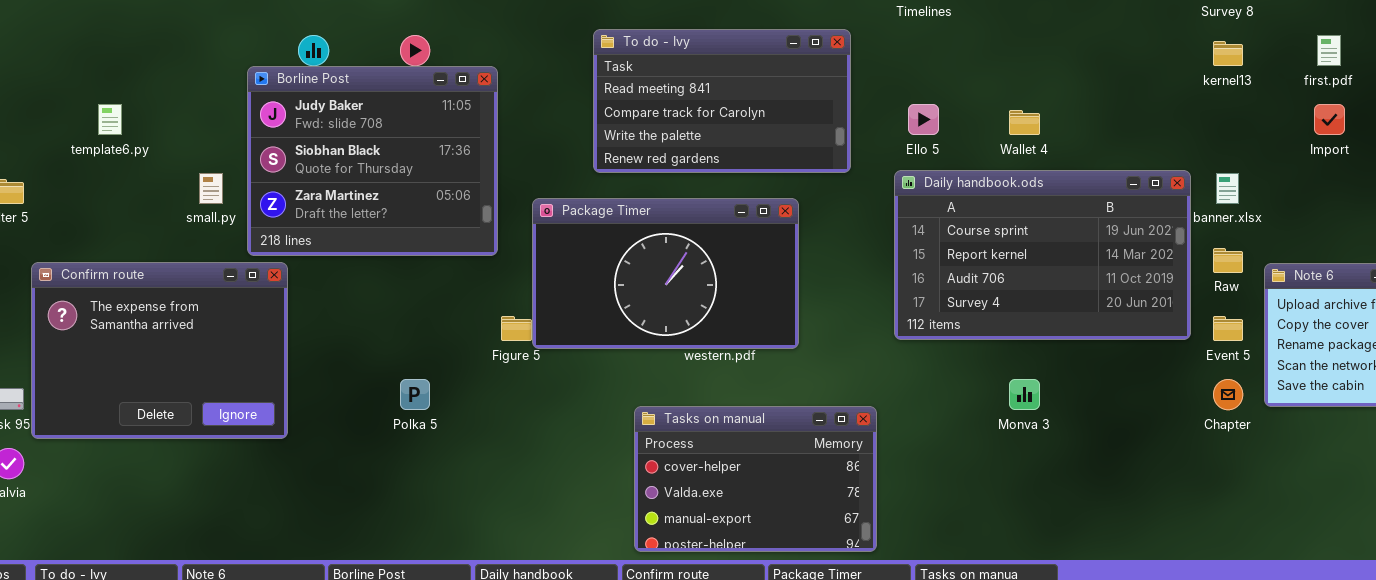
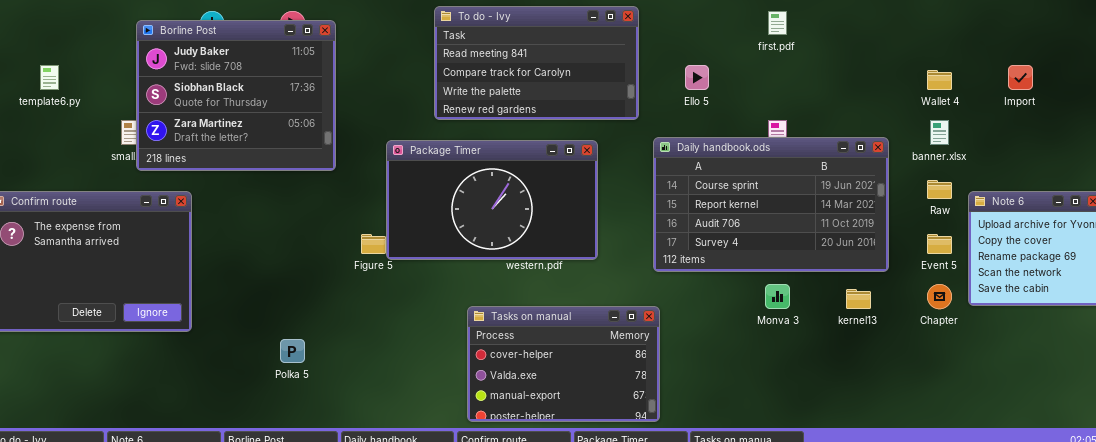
first.pdf: [1317,35,1341,66] -> [768,11,787,35], moved
kernel13: [1213,41,1243,66] -> [846,289,871,309], moved
Borline Post: [247,66,498,256] -> [136,20,336,171], moved
Wallet 4: [1009,110,1040,135] -> [927,70,952,90], moved
Daily handbook.ods: [894,170,1191,340] -> [653,137,889,272], moved
Polka 5: [400,379,430,410] -> [280,339,305,363], moved

